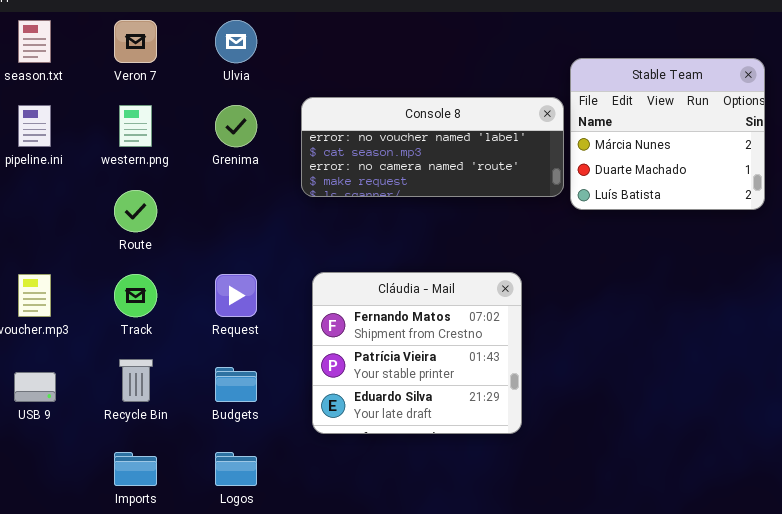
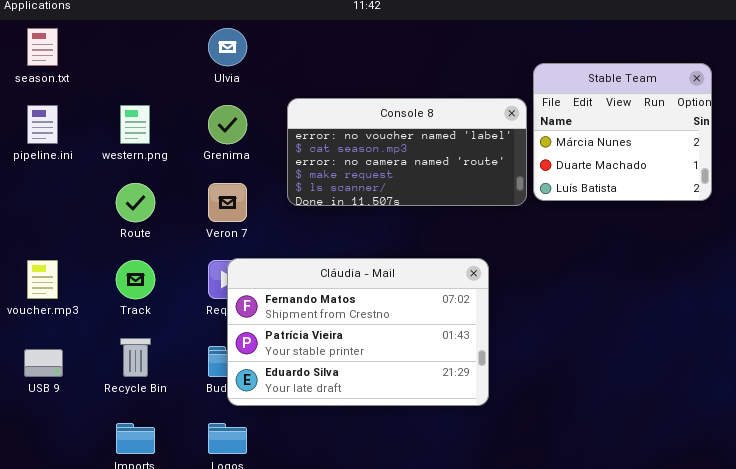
Veron 7: [114,20,157,63] -> [208,183,247,222], moved
Console 8: [301,97,564,197] -> [287,98,527,206], resized
Cláudia - Mail: [312,272,522,434] -> [227,258,489,406], resized

